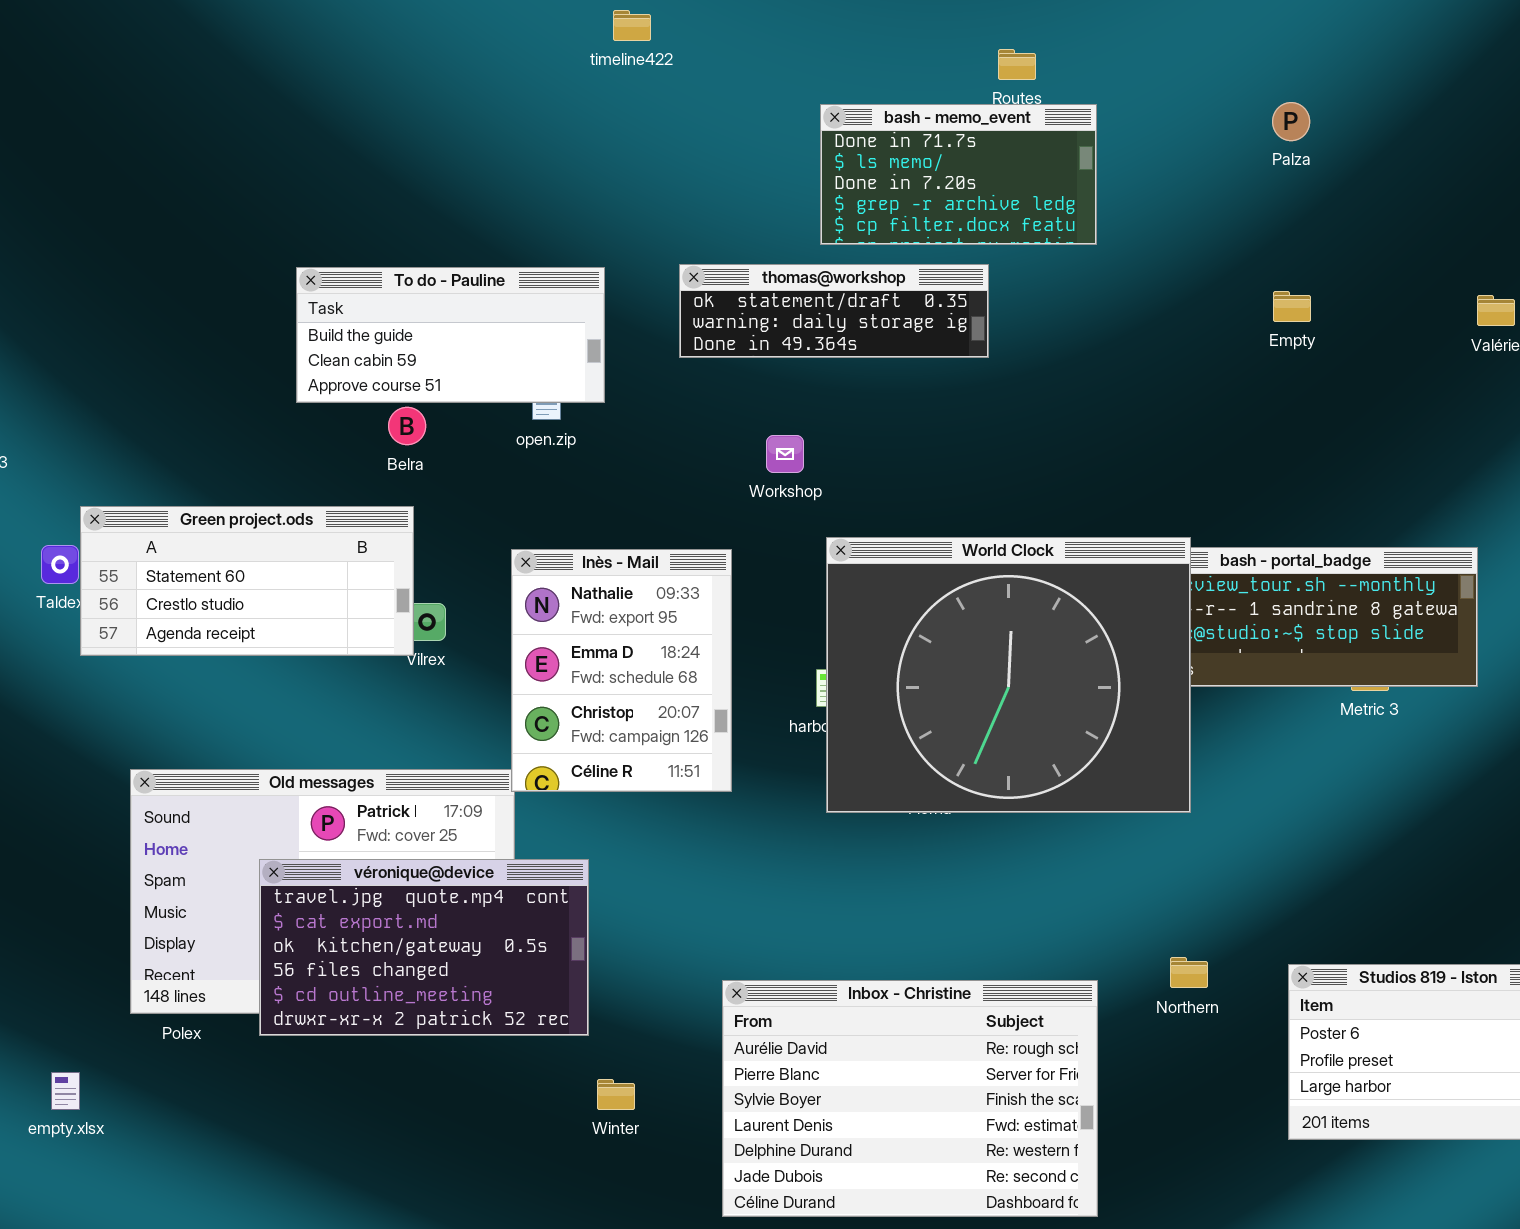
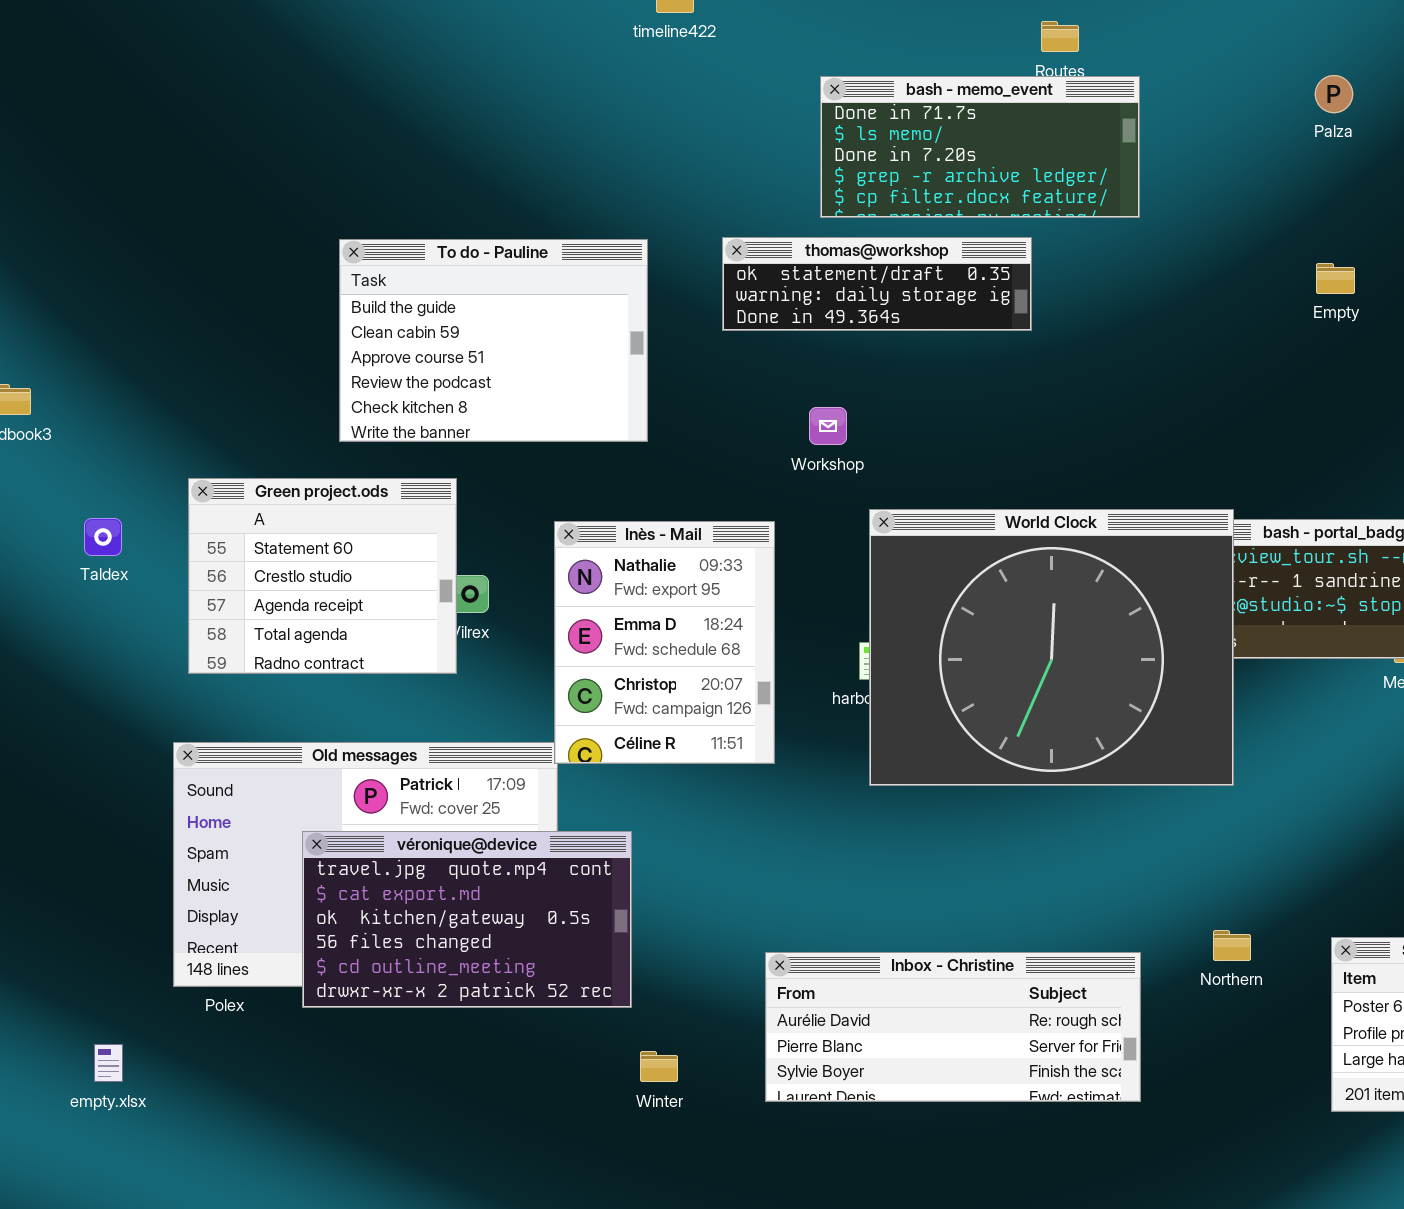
bash - memo_event: [820,104,1097,245] -> [820,76,1140,218], resized
To do - Pauline: [296,267,605,403] -> [339,239,648,442], resized
Green project.ods: [80,506,414,656] -> [188,478,457,674], resized
Inbox - Christine: [722,980,1098,1217] -> [765,952,1141,1102], resized

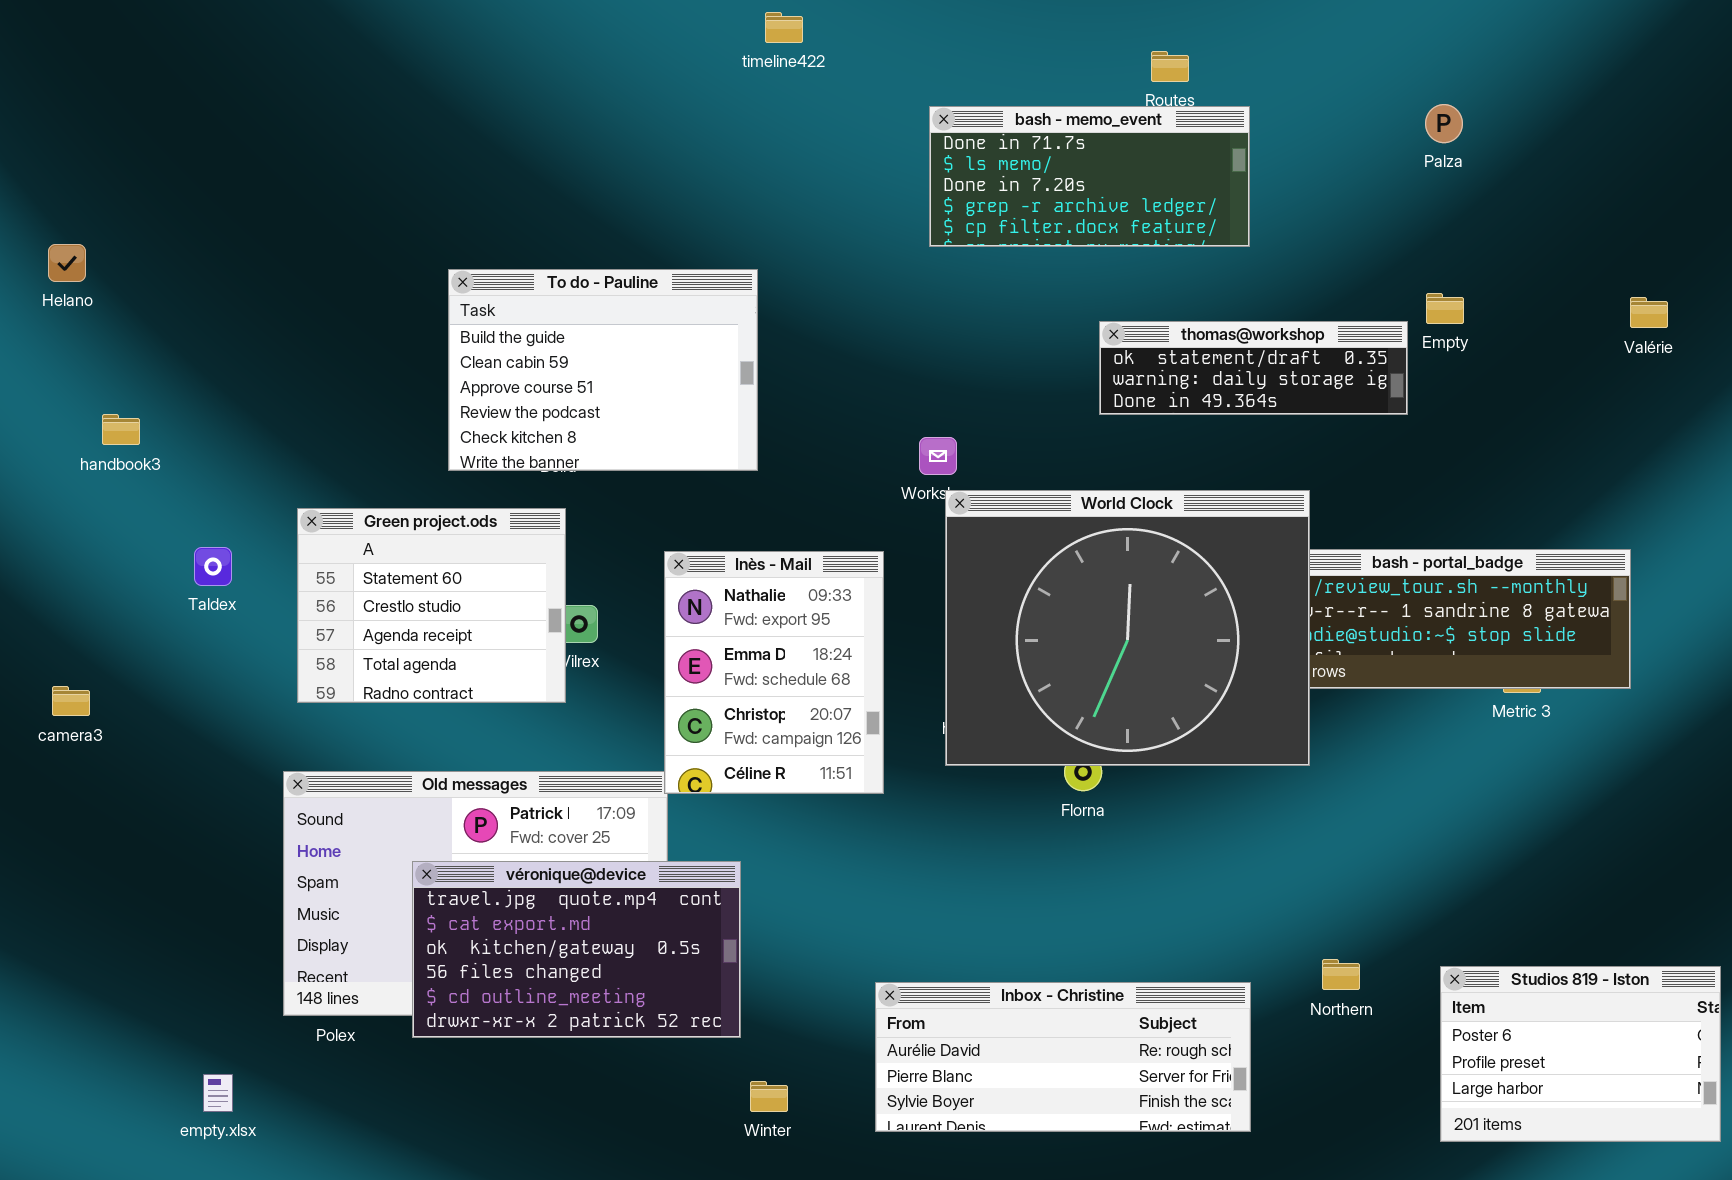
thomas@workshop: [722,237,1032,331] -> [1099,321,1408,415], moved
World Clock: [869,509,1234,786] -> [945,490,1310,766], moved

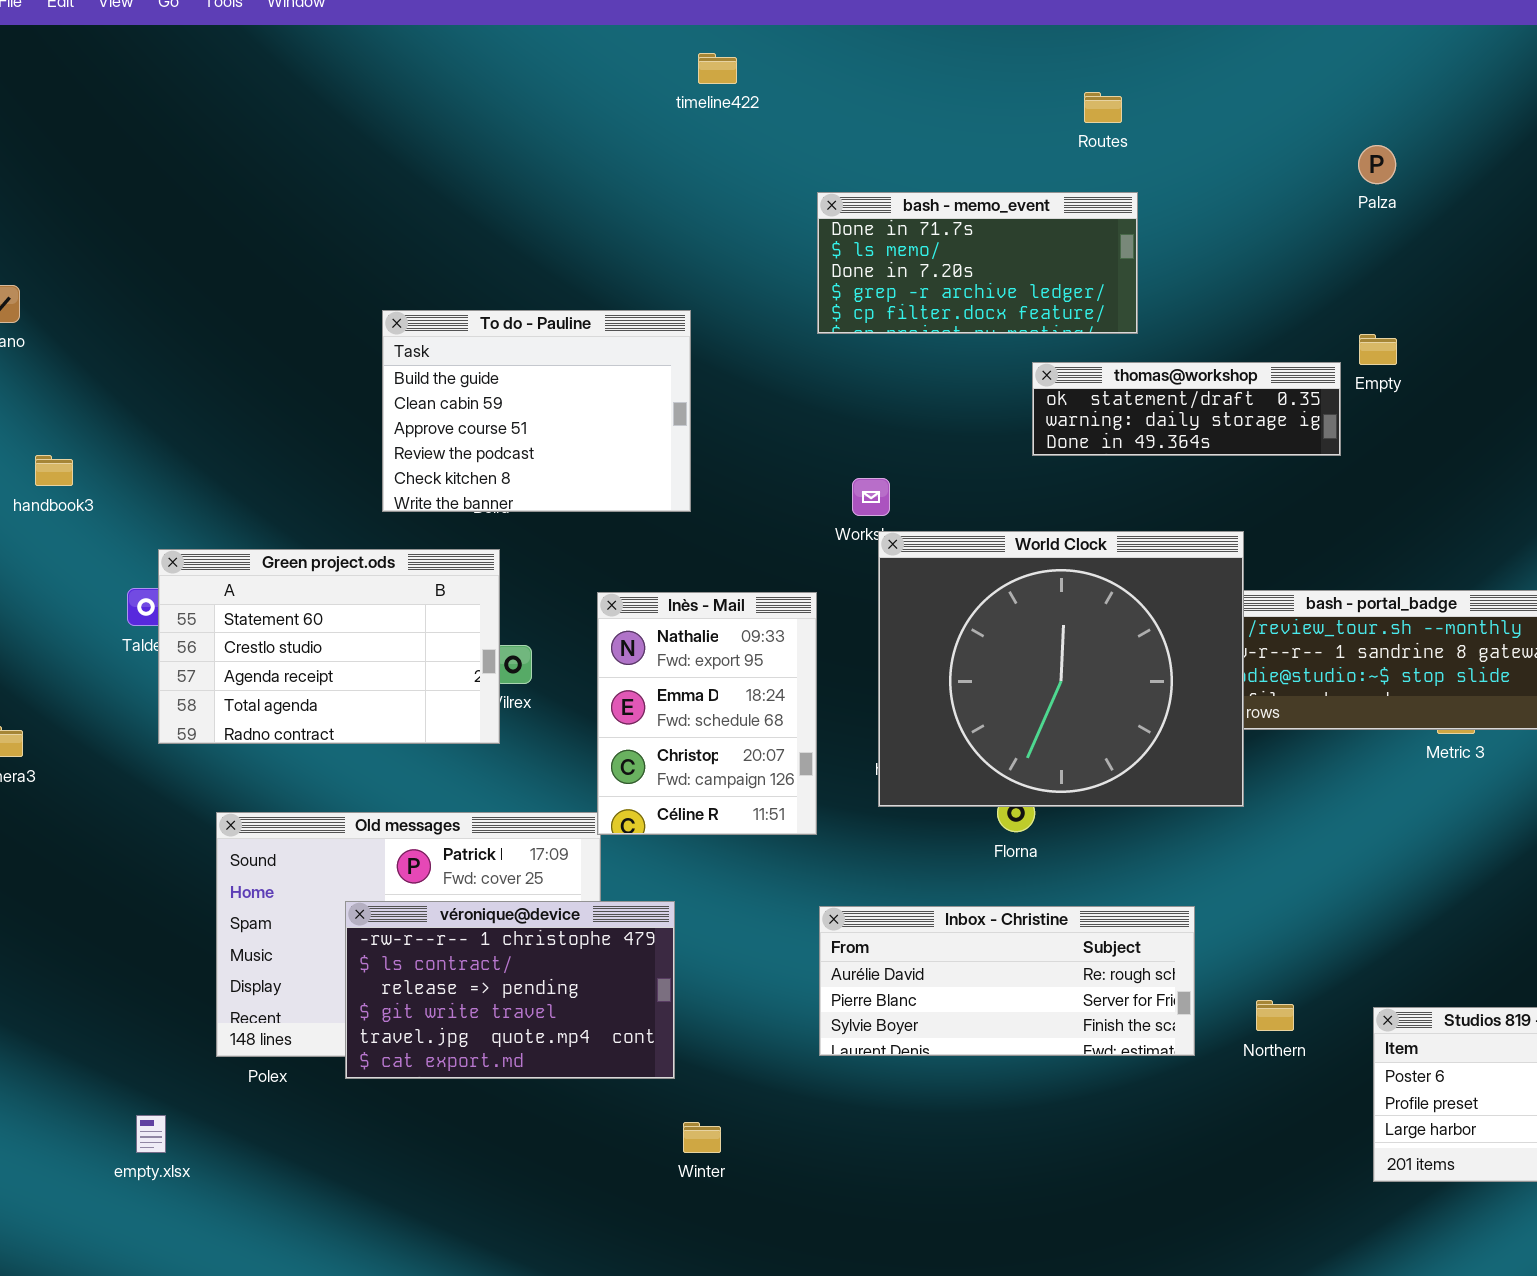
bash - memo_event: [929,106,1250,247] -> [817,192,1138,334], moved
Green project.ods: [297,508,566,703] -> [158,549,500,744], resized
véronique@device: [412,861,741,1038] -> [345,901,675,1079], scrolled up 4 rows
Inbox - Christine: [875,982,1251,1132] -> [819,906,1195,1056], moved

